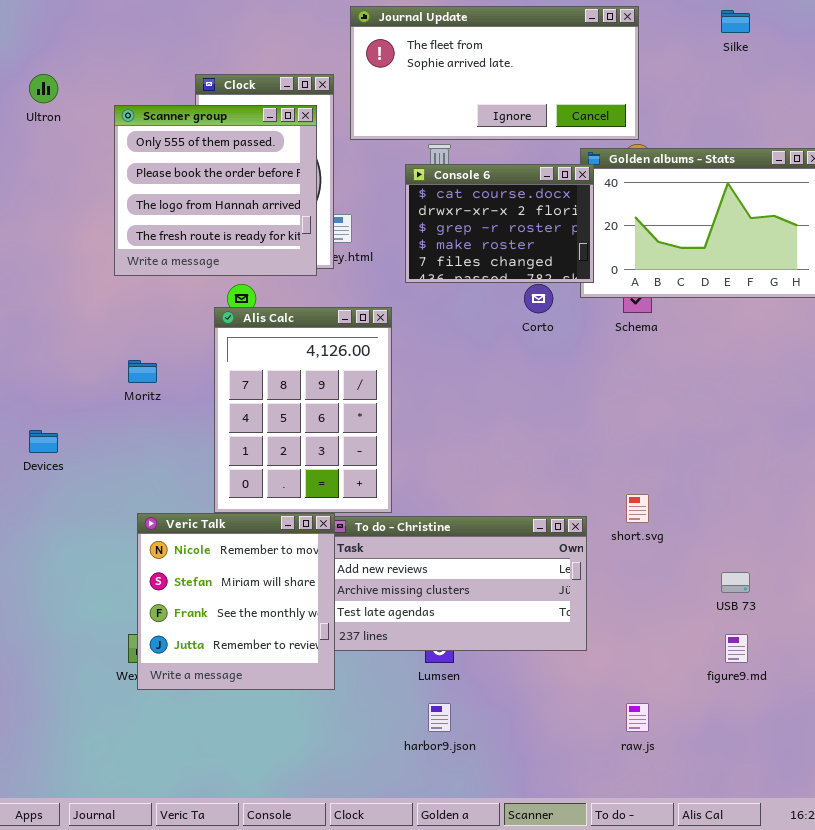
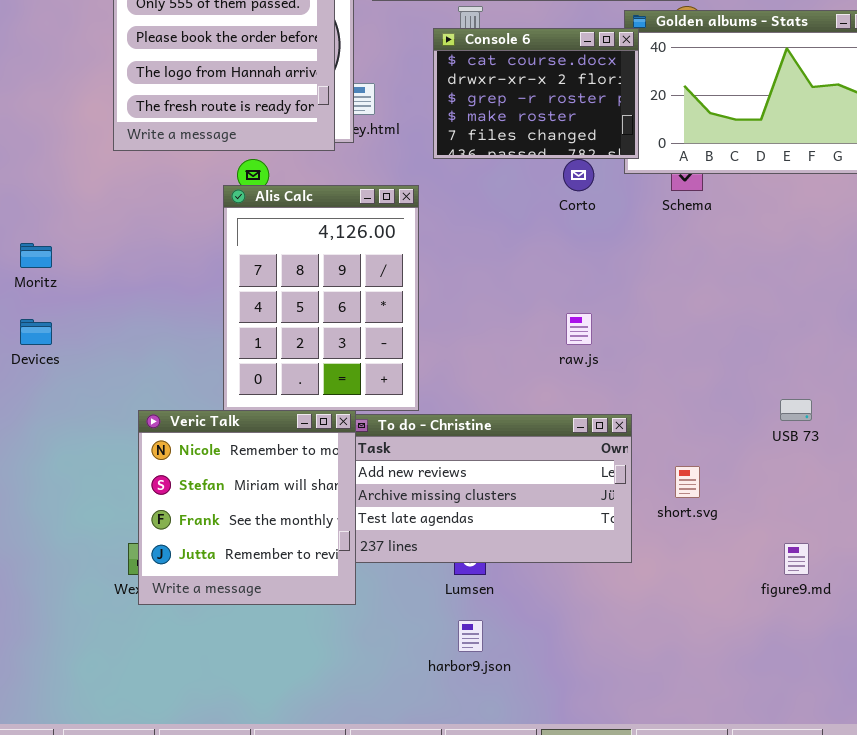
Moritz: [128,360,157,383] -> [20,243,52,268], moved
short.svg: [626,494,649,523] -> [675,466,700,498], moved
USB 73: [721,572,750,593] -> [780,399,812,421], moved
raw.js: [626,703,649,732] -> [566,313,592,345], moved

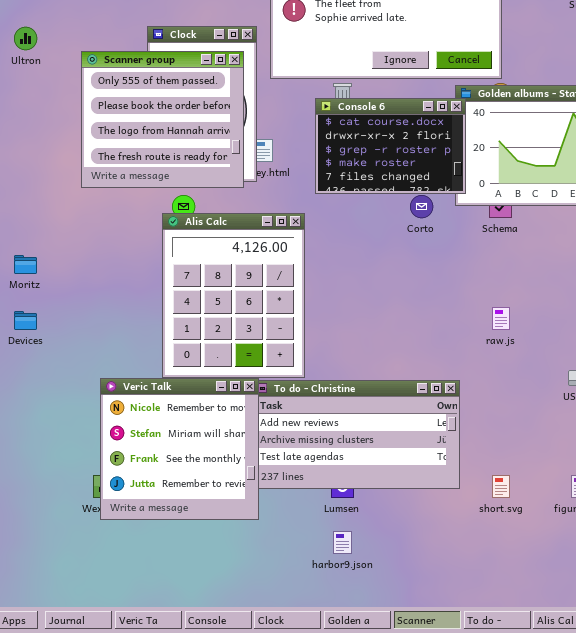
raw.js: [566,313,592,345] -> [492,307,510,330], moved
short.svg: [675,466,700,498] -> [492,475,510,498], moved

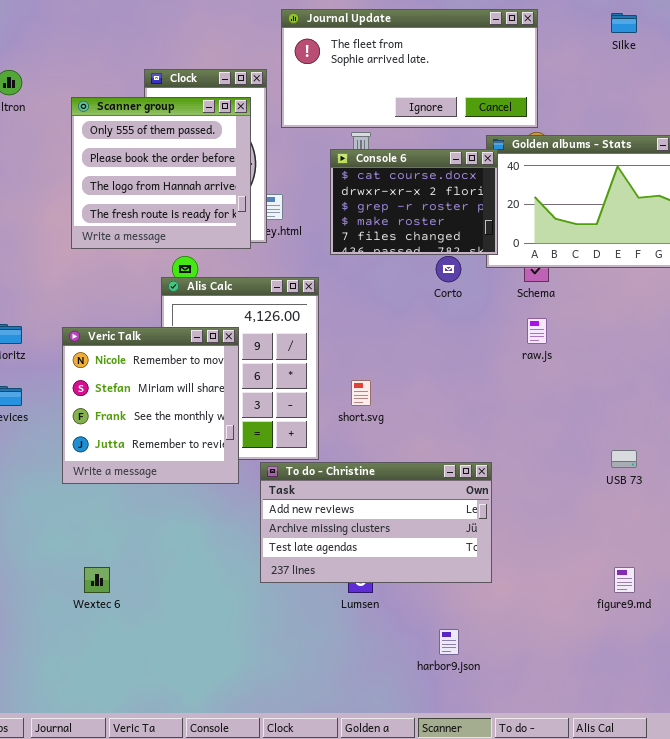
raw.js: [492,307,510,330] -> [527,318,547,344], moved
Veric Talk: [100,378,259,520] -> [62,327,239,484], moved
short.svg: [492,475,510,498] -> [351,380,371,406], moved
harbor9.json: [333,531,352,554] -> [439,629,459,655], moved

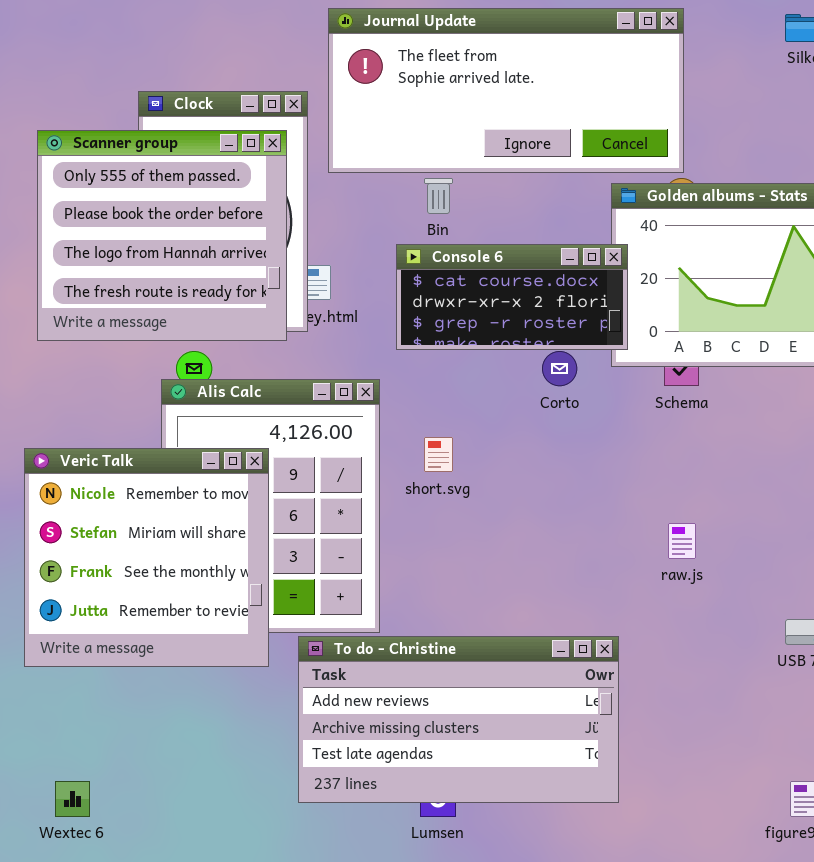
Console 6: [330,149,498,255] -> [396,244,628,350], resized
raw.js: [527,318,547,344] -> [668,523,696,559], moved
short.svg: [351,380,371,406] -> [424,437,453,472], moved

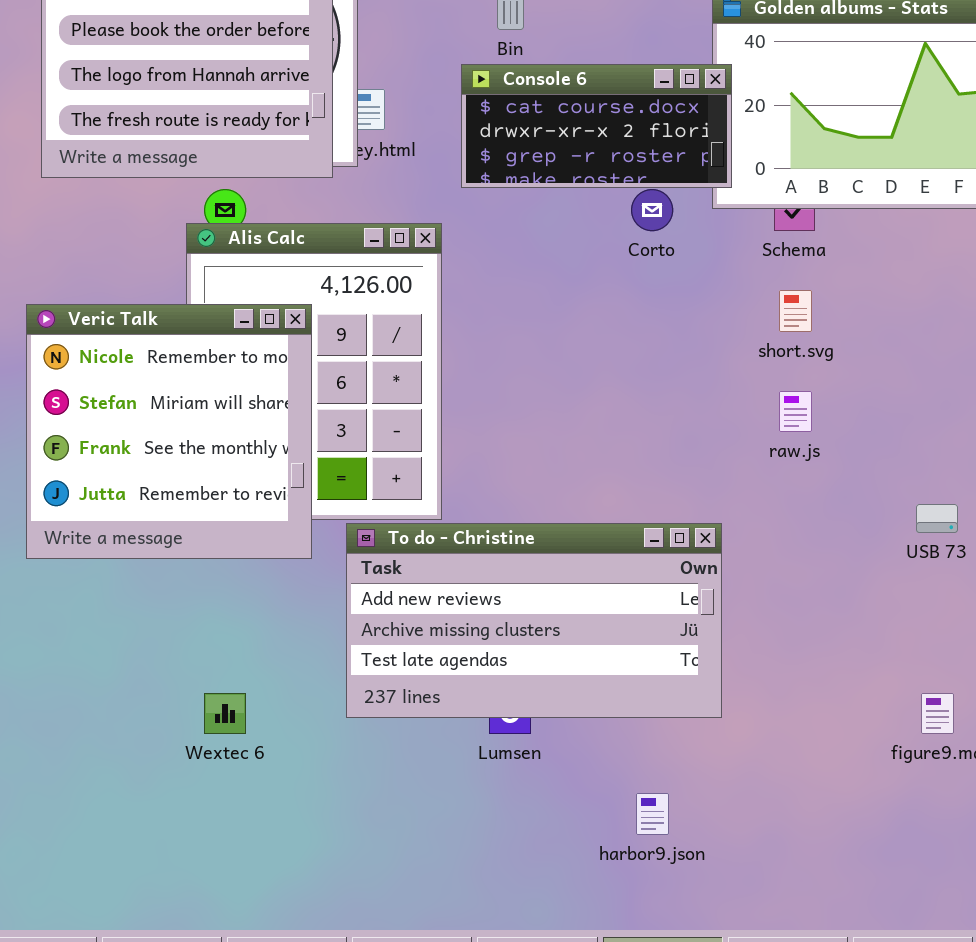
short.svg: [424,437,453,472] -> [779,290,812,332], moved
Wextec 6: [55,781,90,817] -> [204,693,246,734], moved

